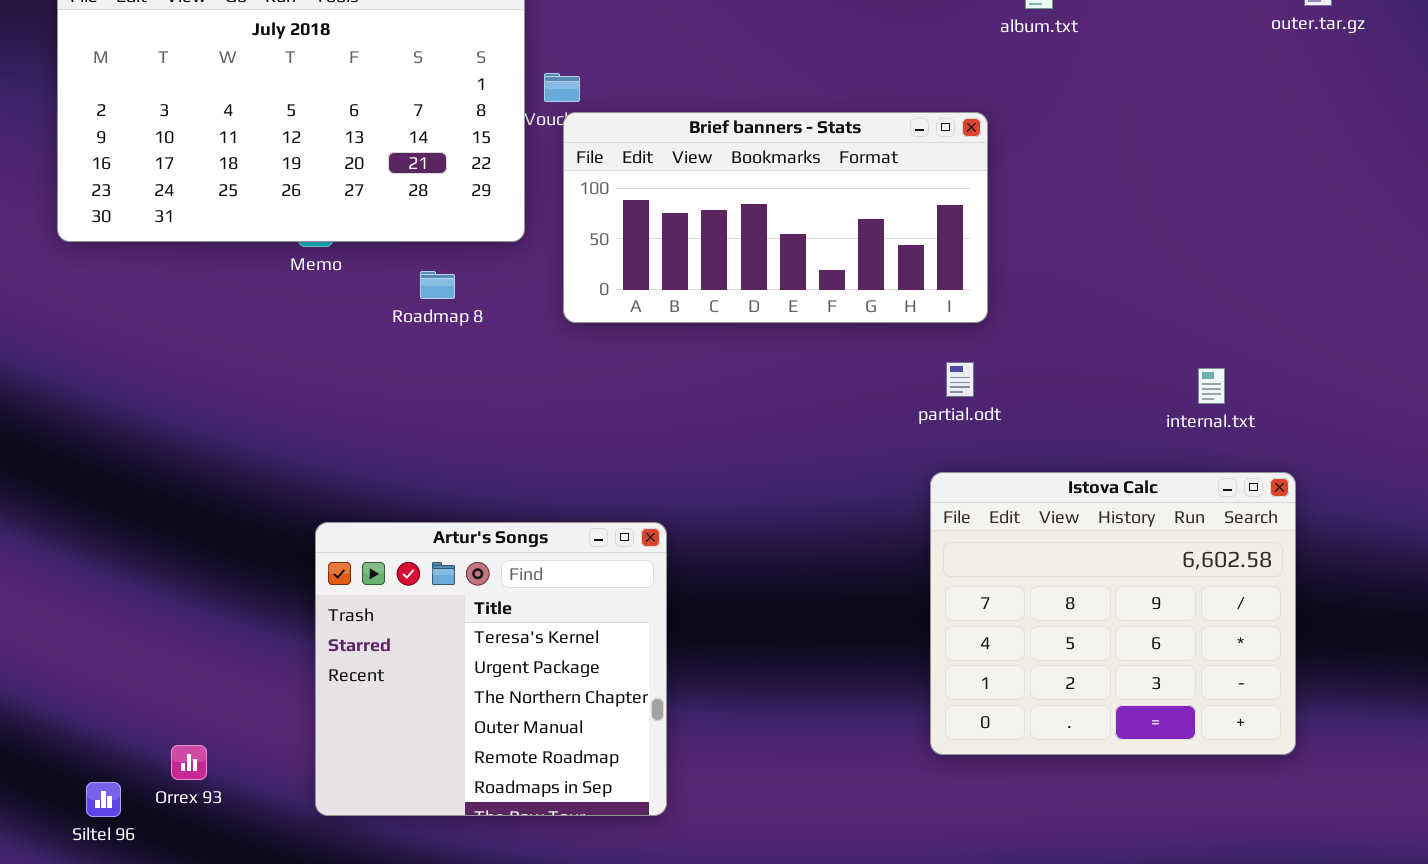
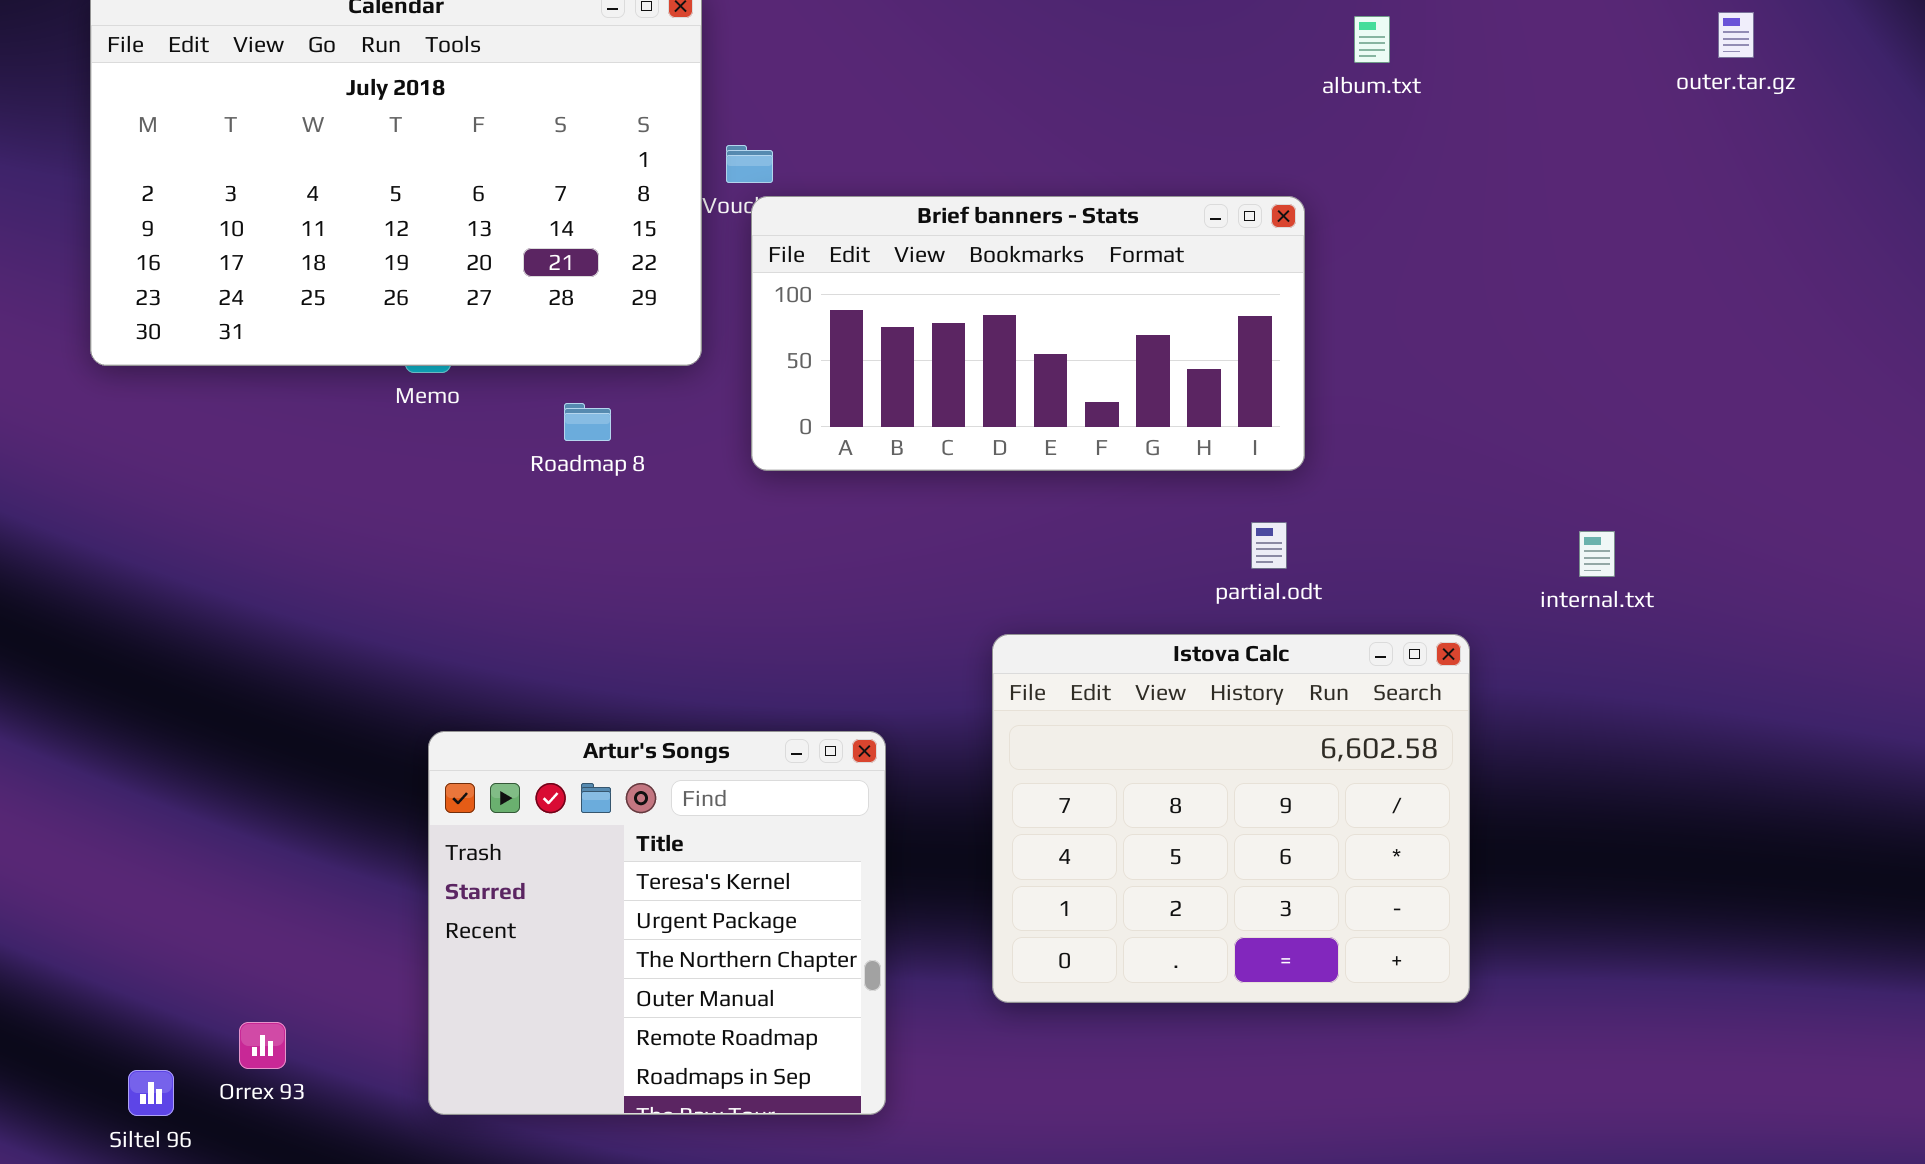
Istova Calc: [930,472,1296,755] -> [992,634,1470,1003], moved

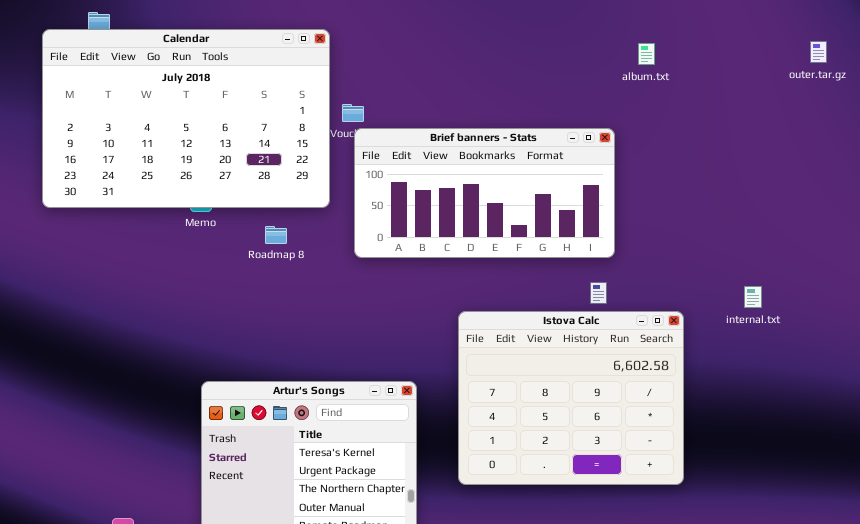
Istova Calc: [992,634,1470,1003] -> [458,311,684,485], moved

